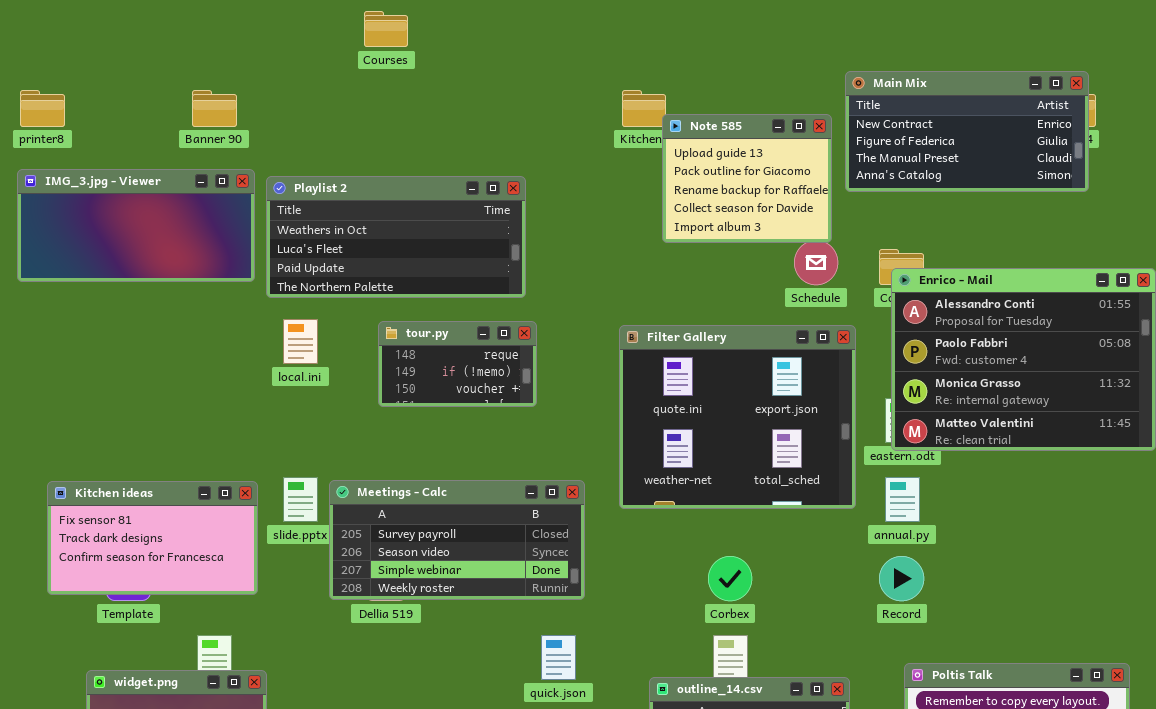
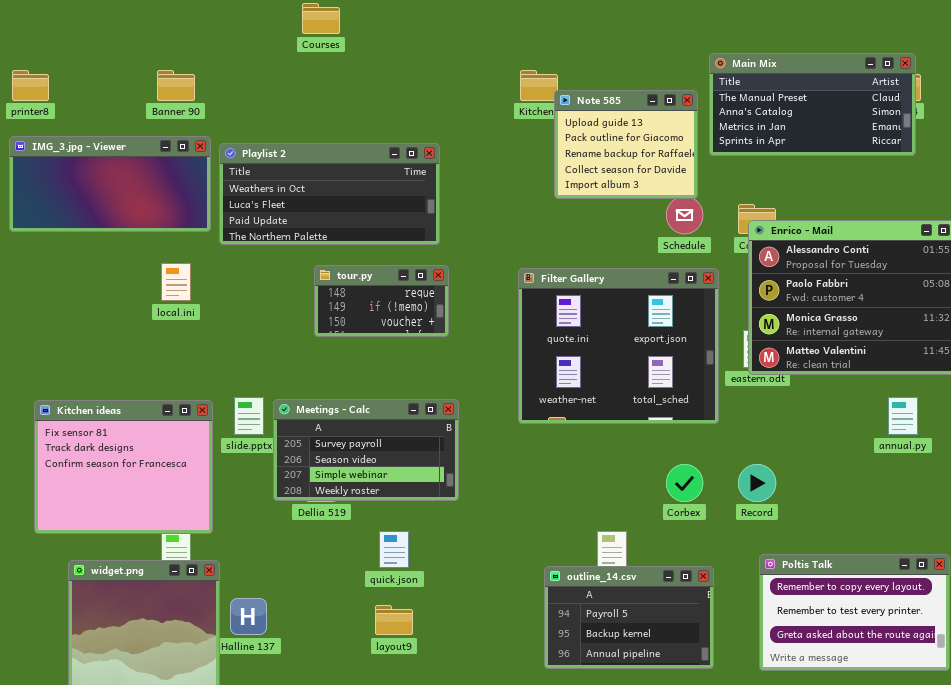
Main Mix: [845,71,1089,192] -> [709,53,916,156], scrolled down 2 rows
local.ini: [283,319,318,364] -> [161,263,191,301], moved
annual.py: [885,477,920,522] -> [888,397,918,435], moved
Meetings - Calc: [329,480,585,600] -> [273,399,459,501], resized
Kitchen ideas: [47,481,258,595] -> [34,400,213,534], resized
Corbex: [708,556,752,601] -> [666,464,703,502], moved
quick.json: [541,635,576,680] -> [379,531,409,568], moved

